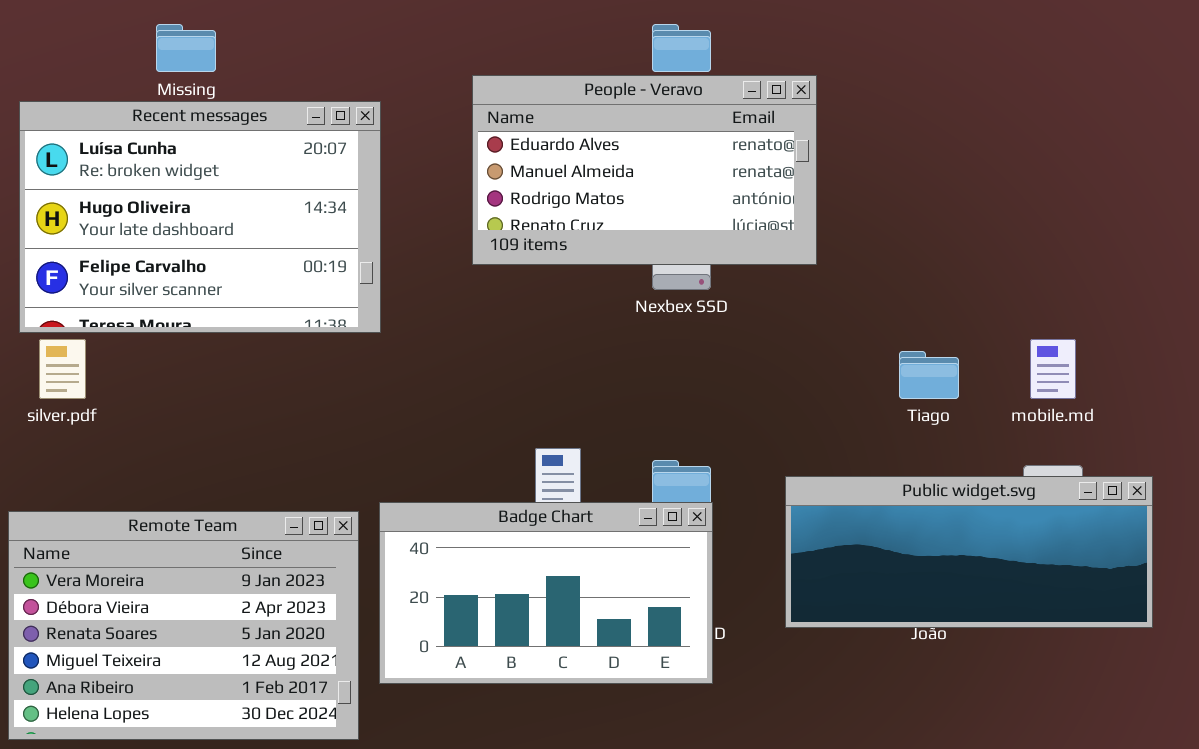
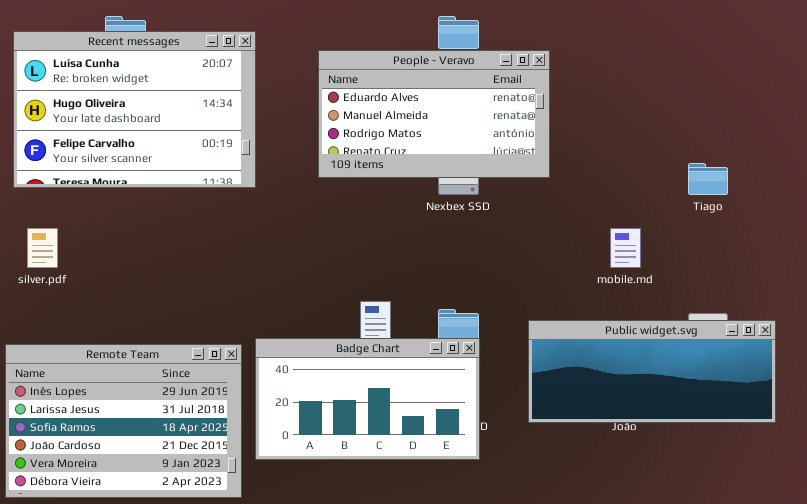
Recent messages: [19,101,381,333] -> [13,31,256,188], moved
mobile.md: [1030,339,1076,399] -> [610,228,641,268], moved
Tiago: [899,351,959,399] -> [688,163,728,195], moved
Remote Team: [8,511,359,740] -> [5,344,242,498], scrolled up 4 rows

